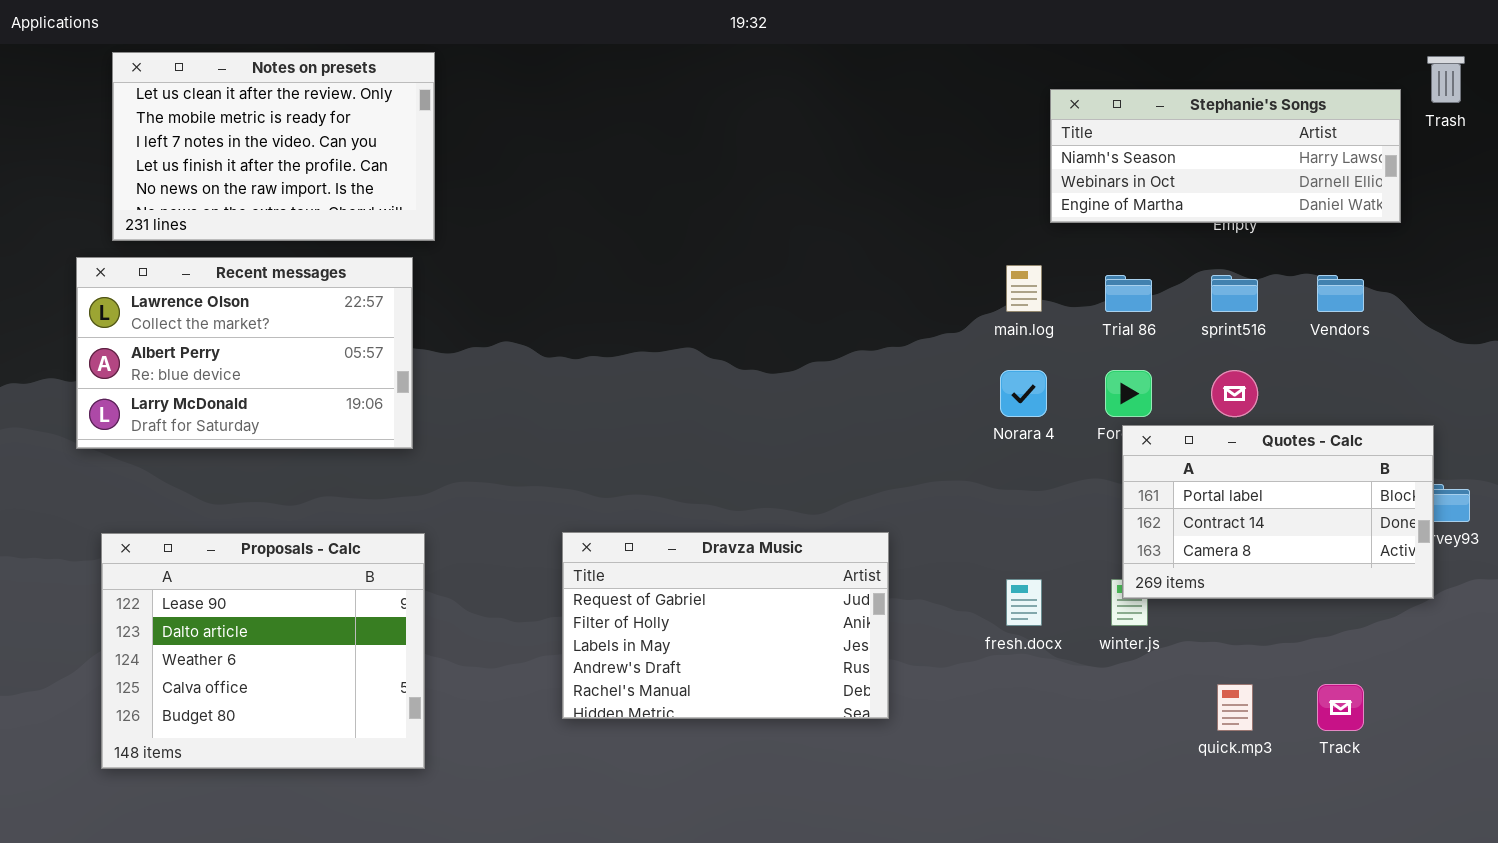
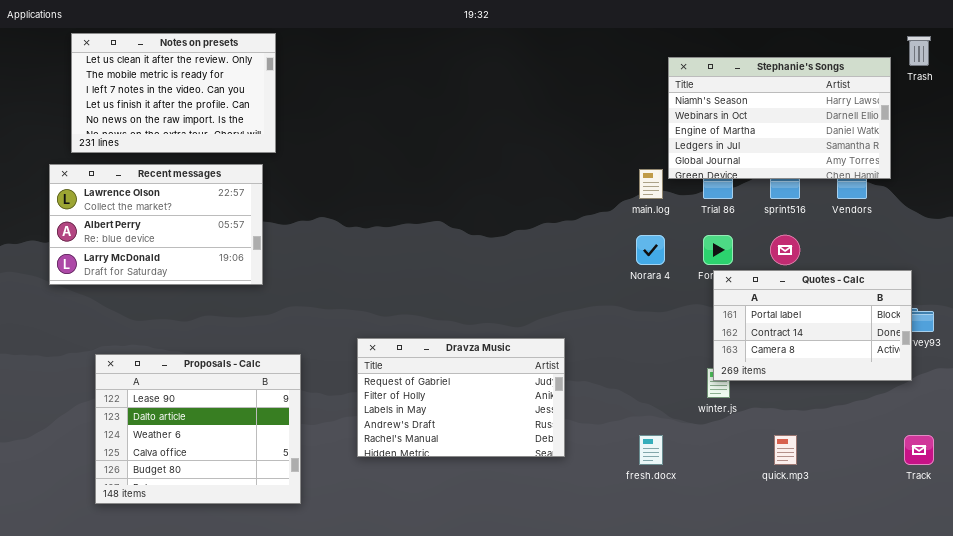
Stephanie's Songs: [1050,89,1401,223] -> [668,57,891,179], resized
Proposals - Calc: [101,533,425,769] -> [95,354,301,504], moved
fresh.docx: [1006,579,1042,626] -> [639,435,663,465], moved
Track: [1317,684,1364,731] -> [904,435,934,465], moved

